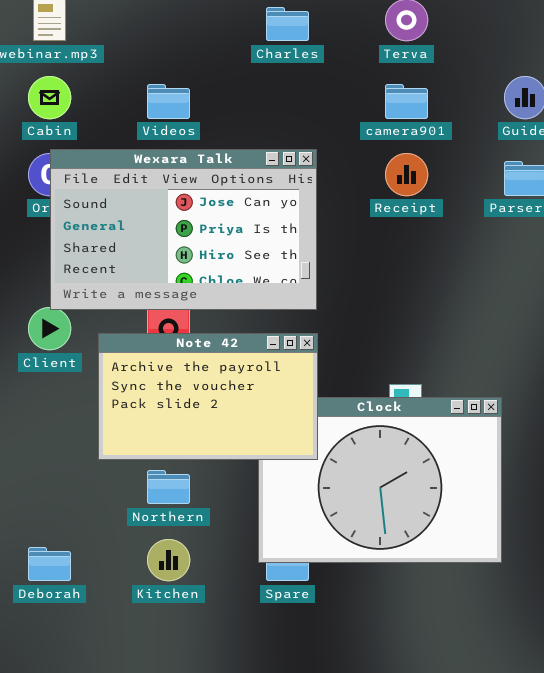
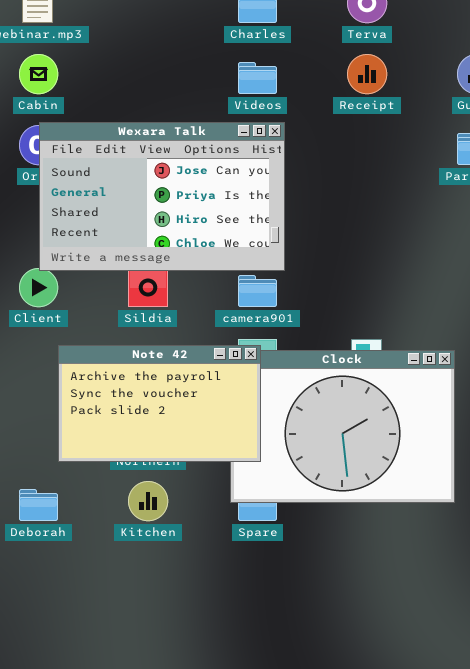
Videos: [147,84,190,119] -> [238,62,277,94], moved
camera901: [385,84,428,119] -> [238,275,277,307], moved
Receipt: [385,153,428,196] -> [347,54,387,94], moved
Note 42: [98,333,318,460] -> [58,345,261,462], moved

